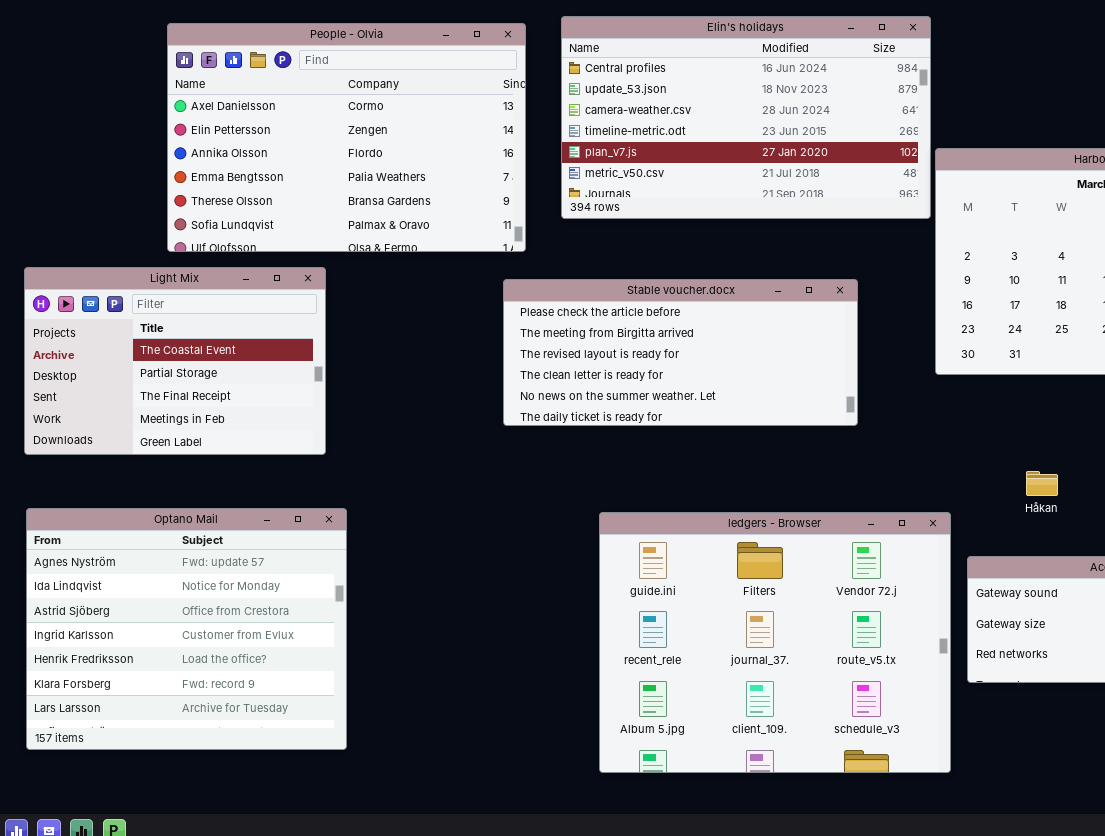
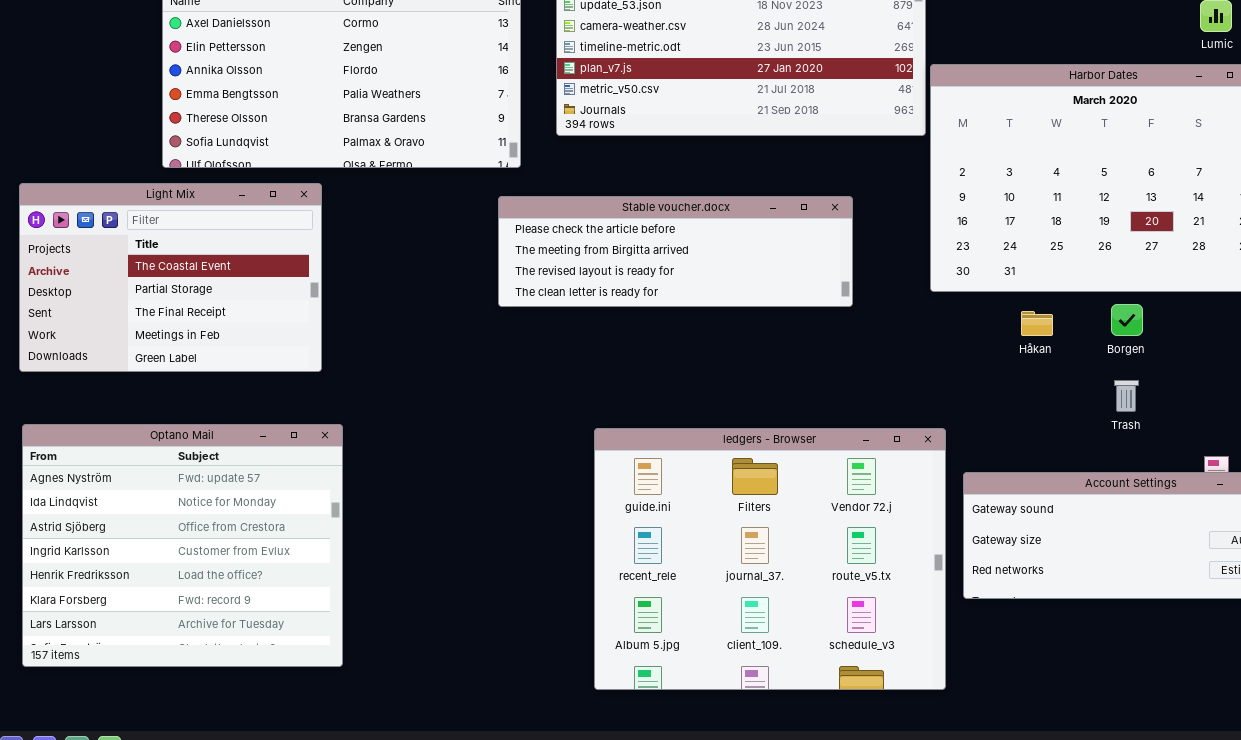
Stable voucher.docx: [503,279,858,426] -> [498,196,853,307], resized
Håkan: [1026,471,1058,496] -> [1021,311,1053,336], moved

